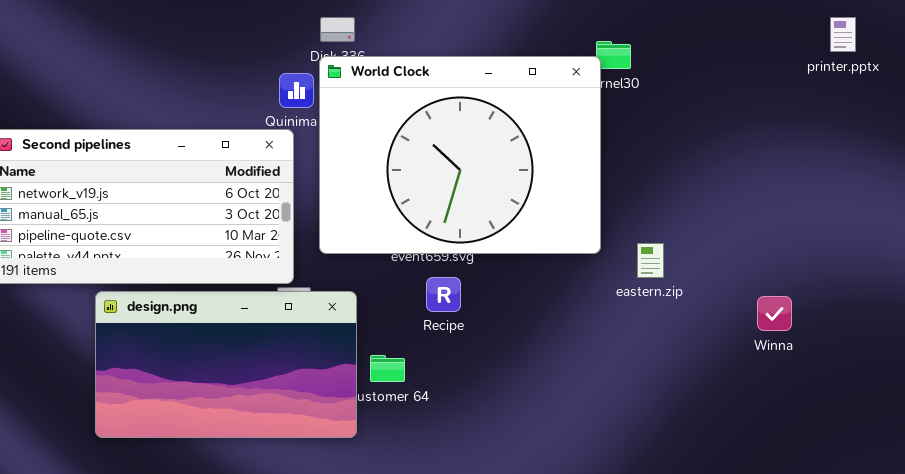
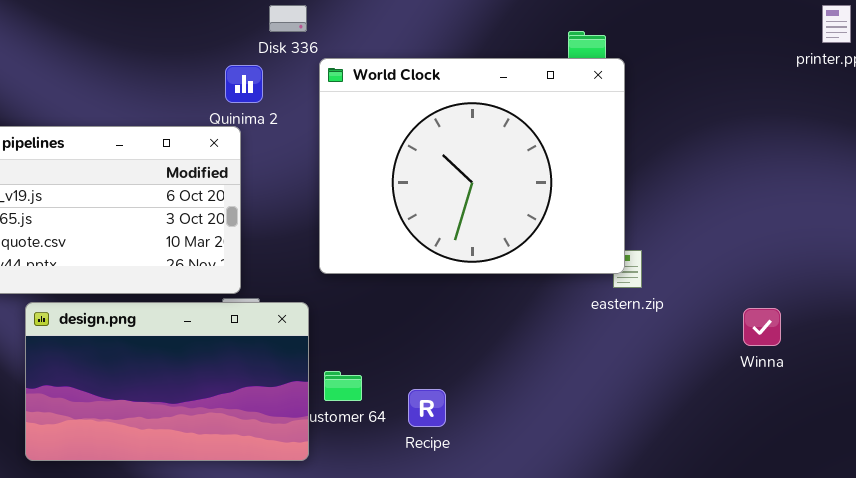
World Clock: [319,56,601,254] -> [319,58,625,274], moved
Recipe: [426,277,461,312] -> [408,389,446,427], moved

